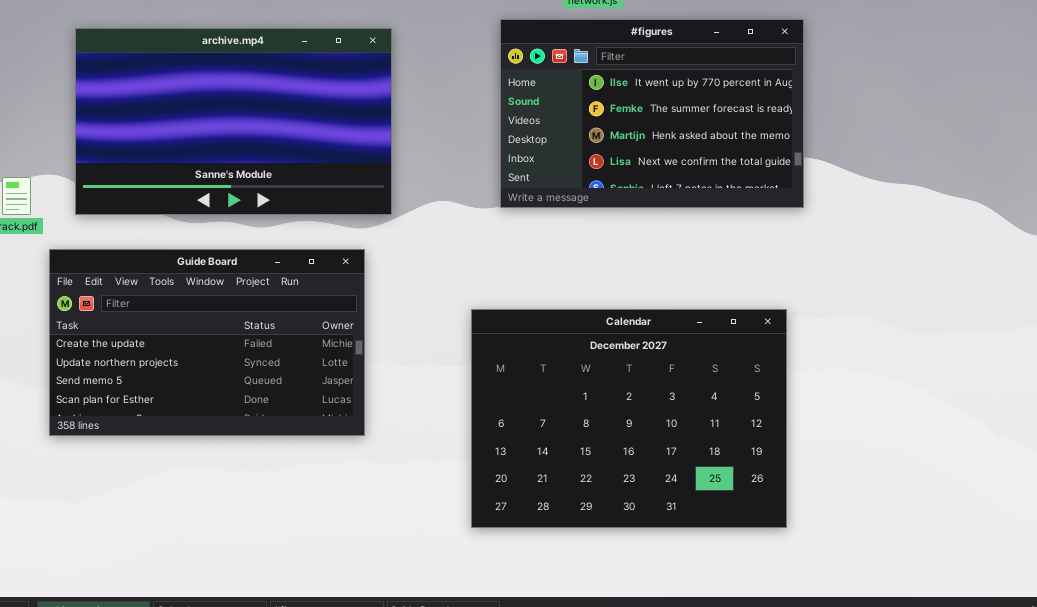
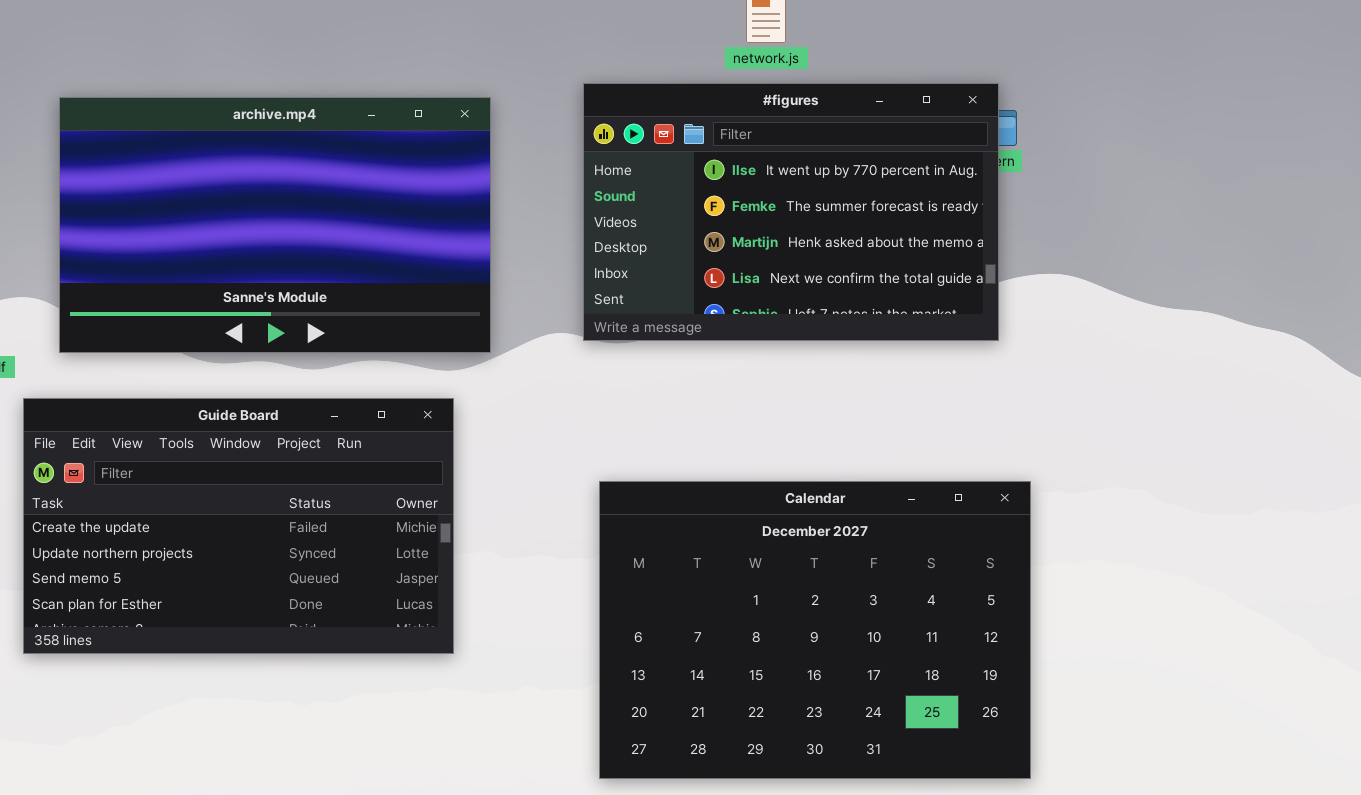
#figures: [500,19,804,208] -> [583,83,999,341], moved

